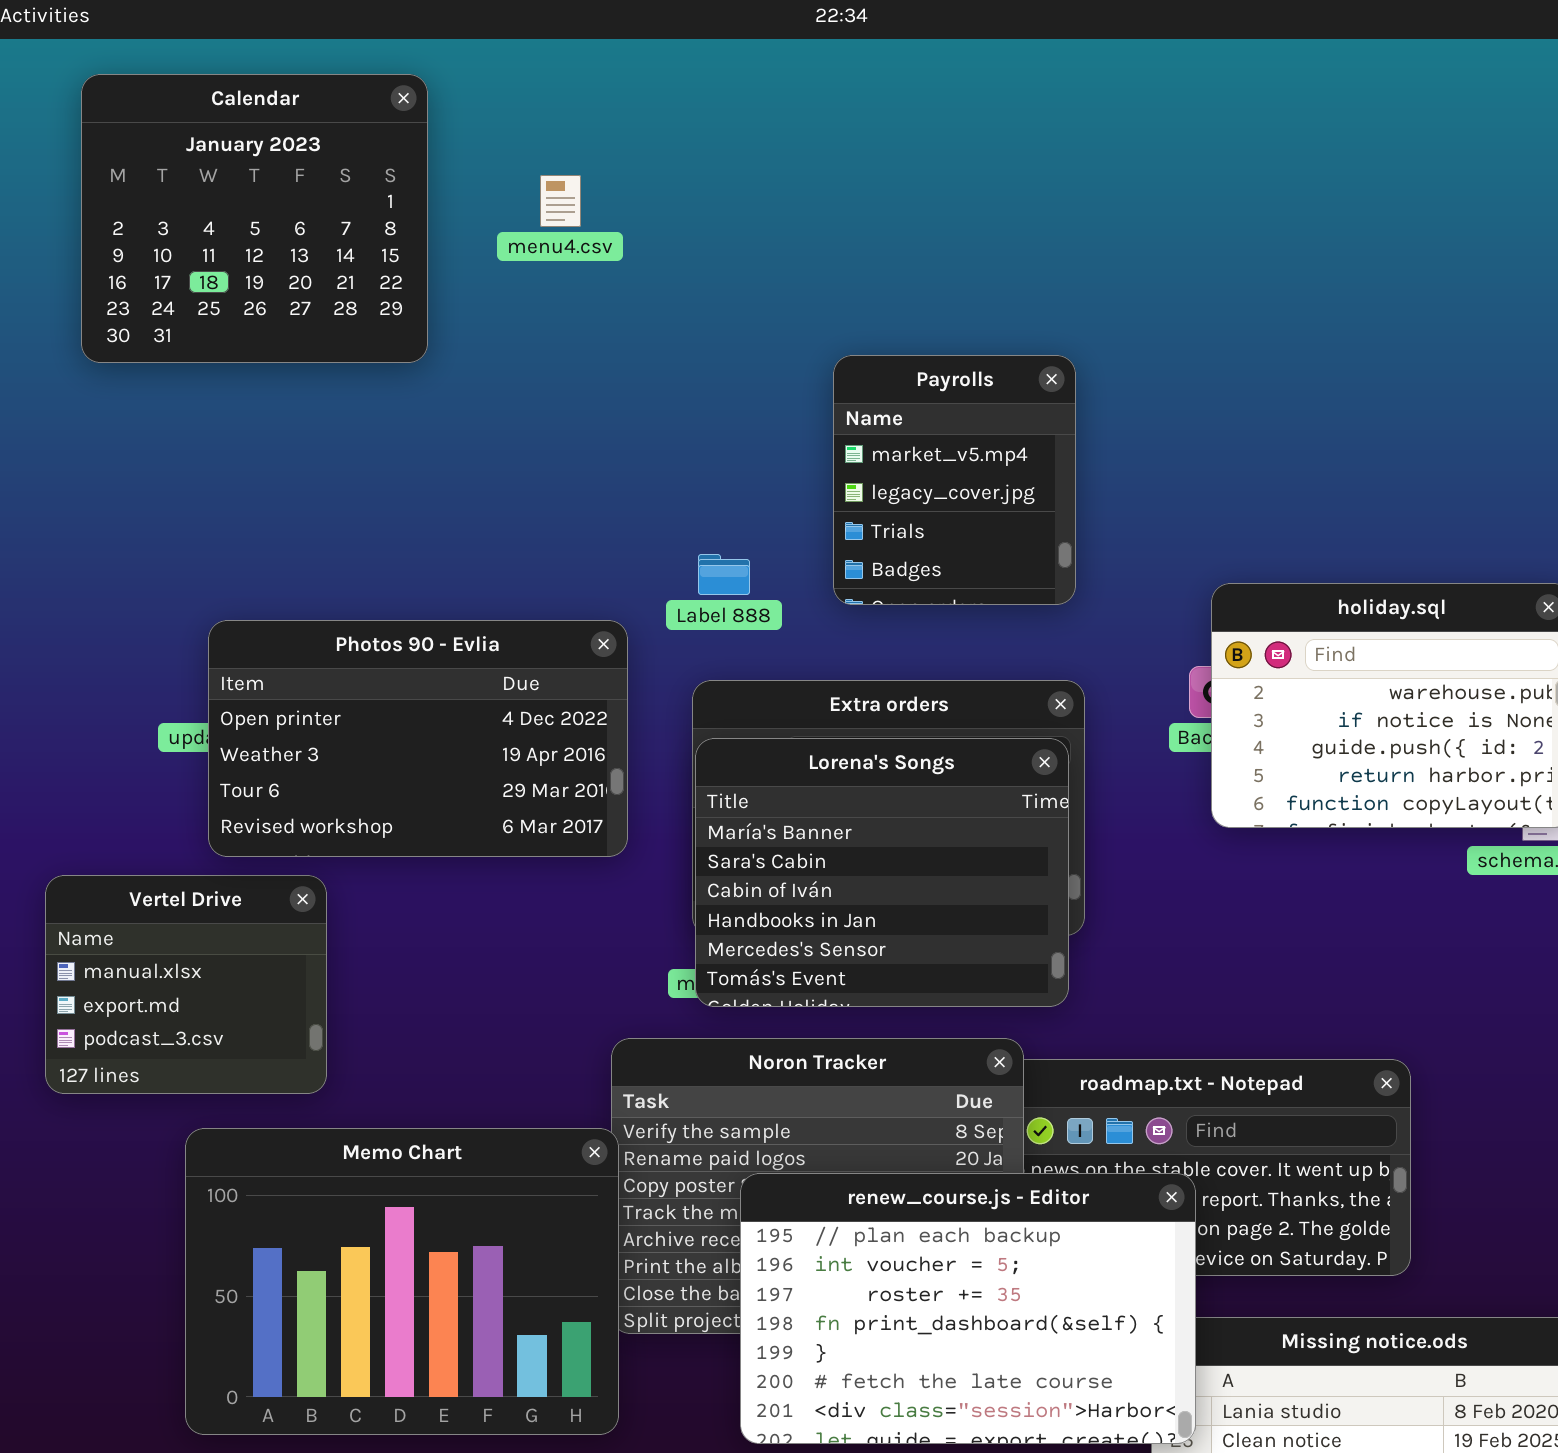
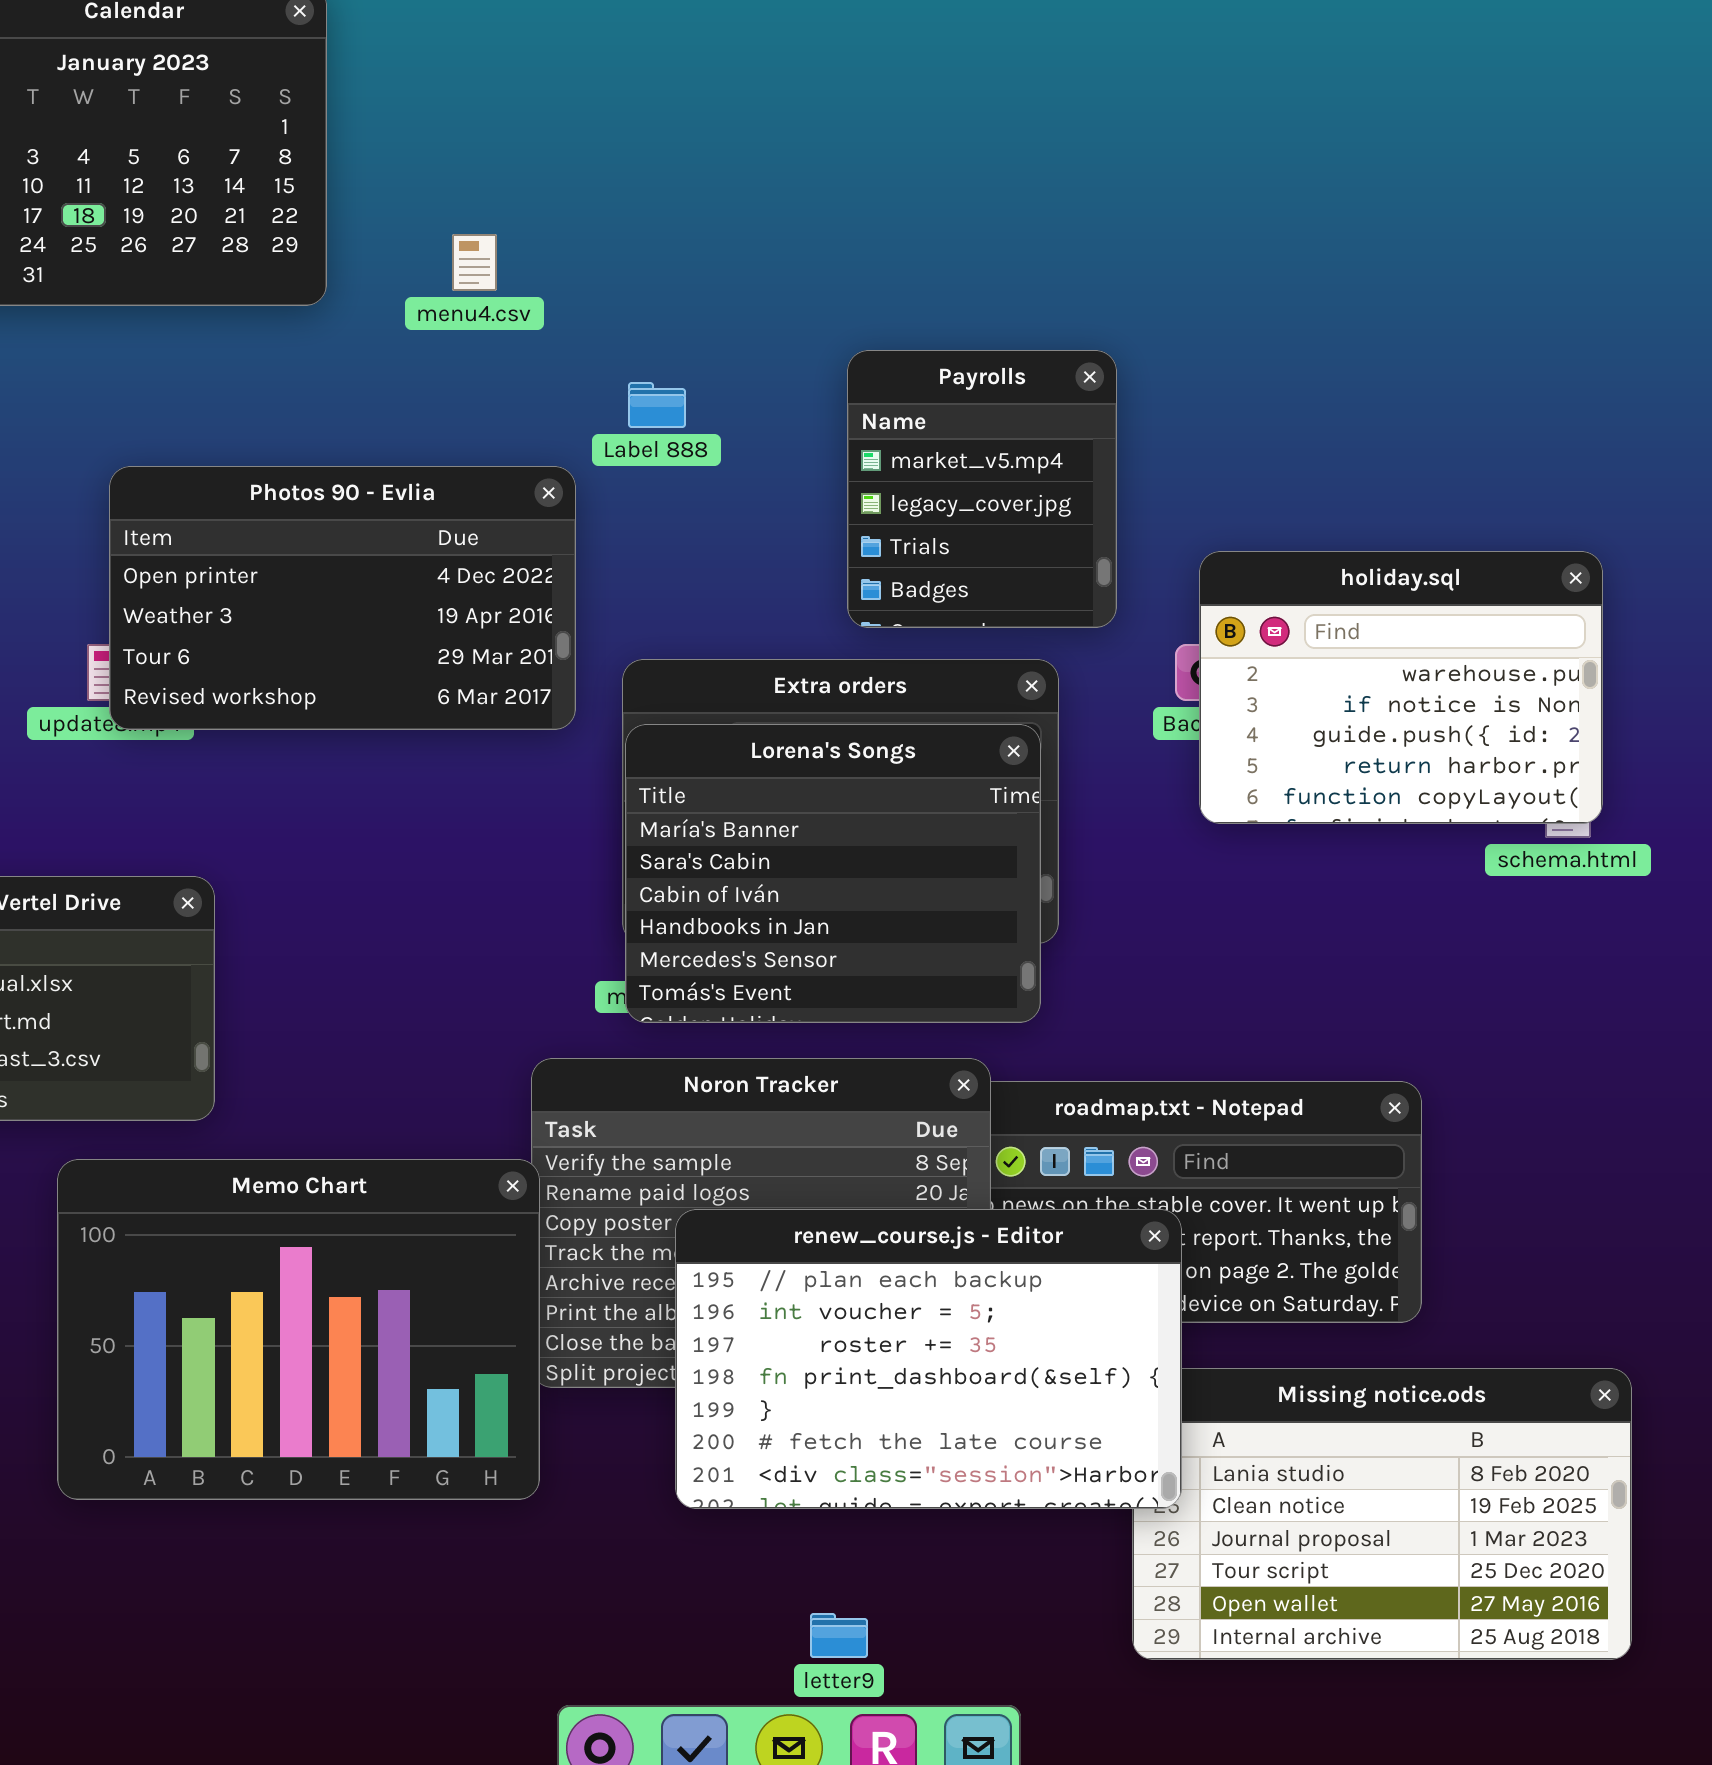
menu4.csv: [540,175,581,227] -> [452,234,497,291], moved
Payrolls: [833,355,1076,605] -> [847,350,1117,628], moved
Label 888: [698,554,750,595] -> [628,382,686,428], moved
Photos 90 - Evlia: [208,620,628,857] -> [109,466,576,730], moved

